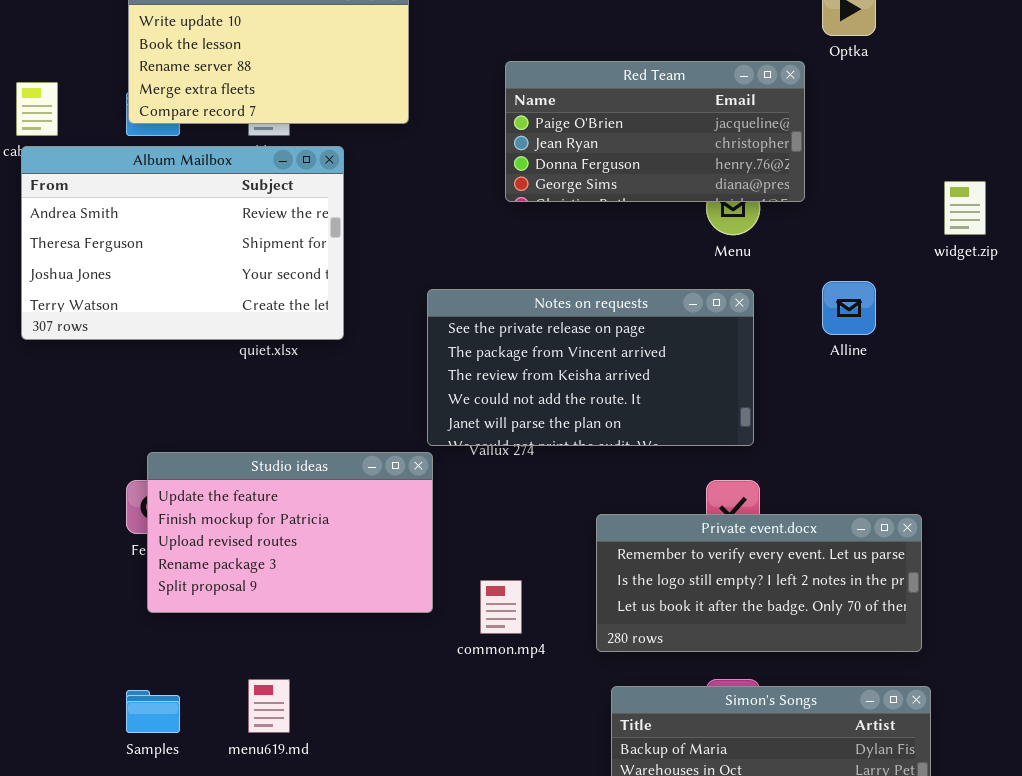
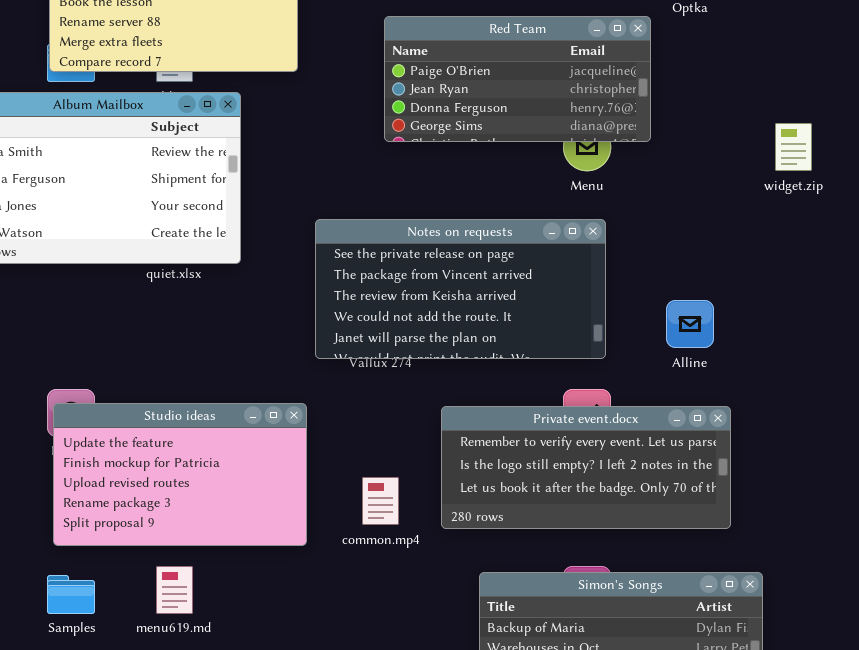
Alline: [822,281,876,335] -> [666,300,714,348], moved
Studio ideas: [147,452,433,613] -> [53,403,307,546], moved
Private event.docx: [596,514,922,652] -> [441,406,731,529], moved

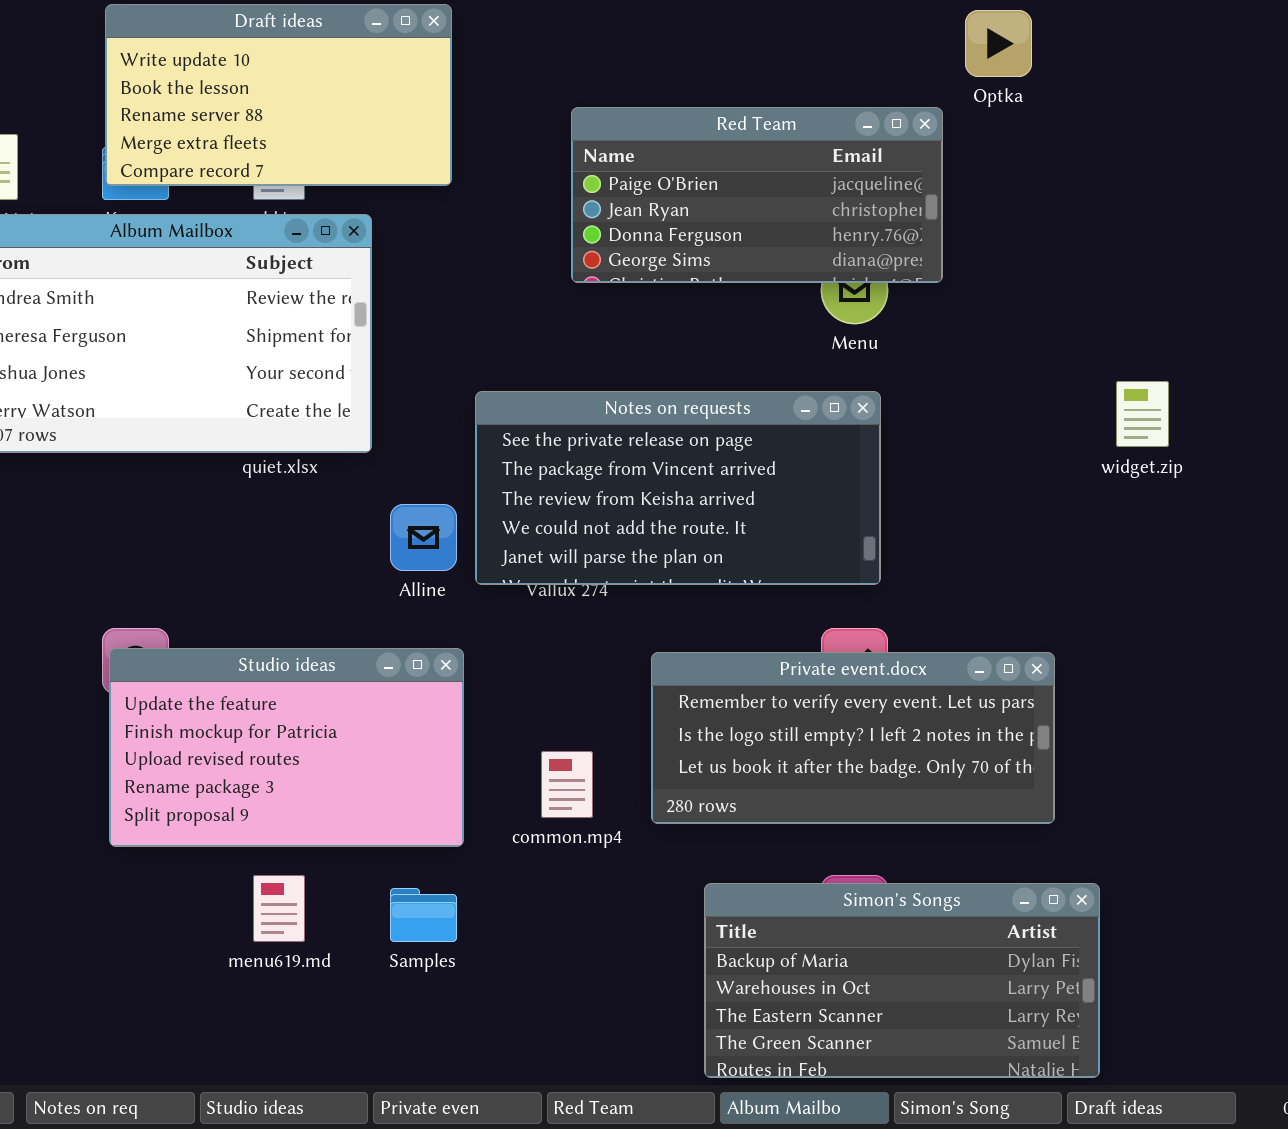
widget.zip: [775,123,812,171] -> [1116,381,1169,447], moved
Alline: [666,300,714,348] -> [390,504,457,571], moved
Samples: [47,575,95,614] -> [390,888,457,942], moved

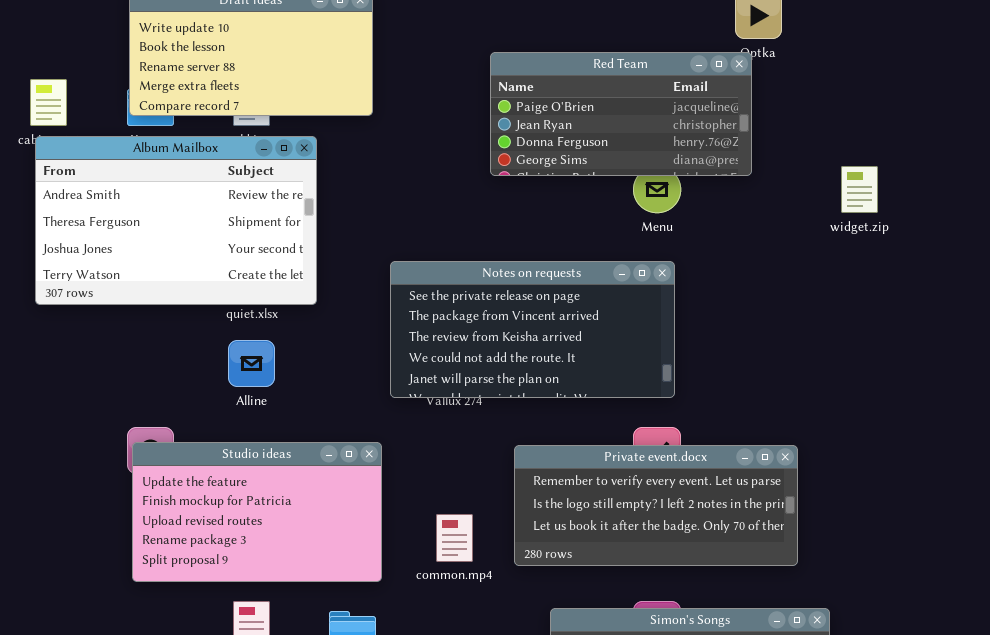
Red Team: [571,107,943,283] -> [490,52,752,176], moved
widget.zip: [1116,381,1169,447] -> [841,166,878,213], moved
Alline: [390,504,457,571] -> [228,340,275,387], moved

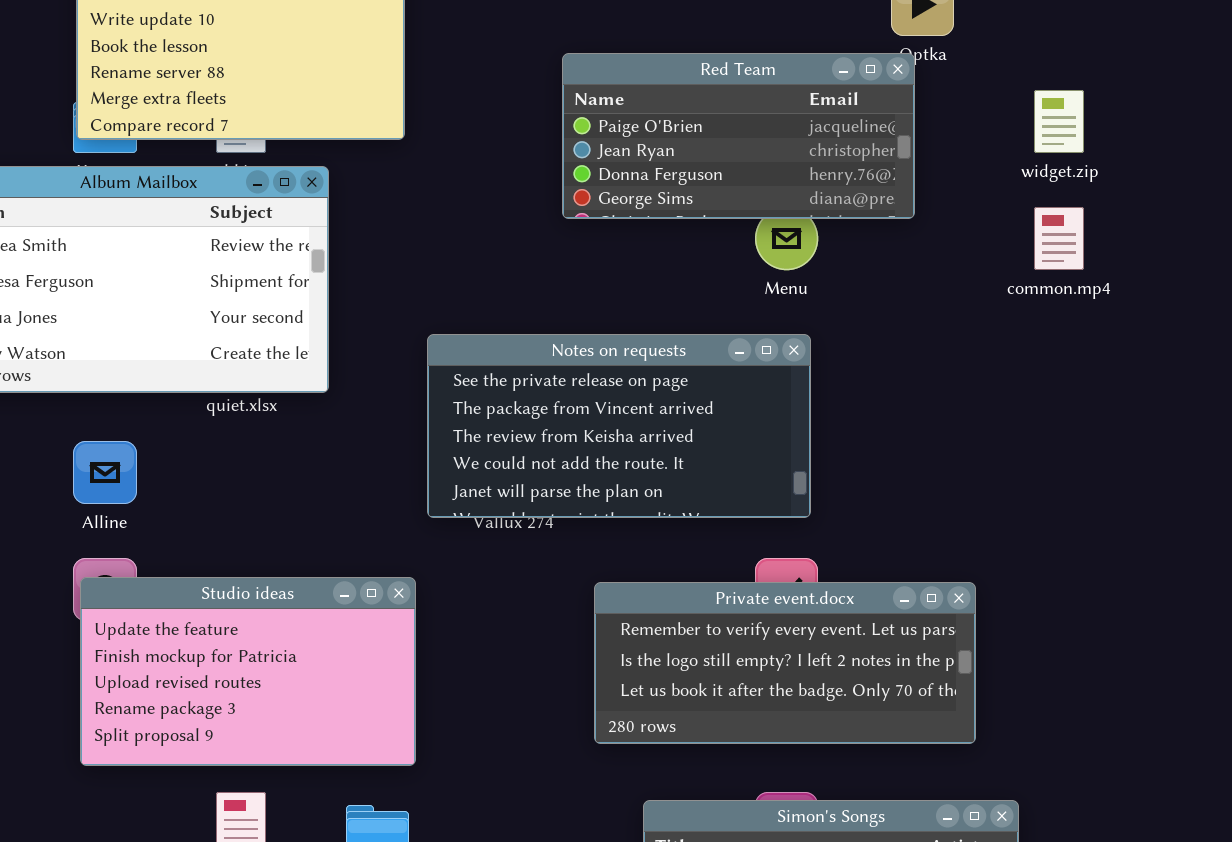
widget.zip: [841,166,878,213] -> [1034,90,1084,153], moved
Alline: [228,340,275,387] -> [73,441,137,504], moved
common.mp4: [436,514,473,562] -> [1034,207,1084,270], moved

